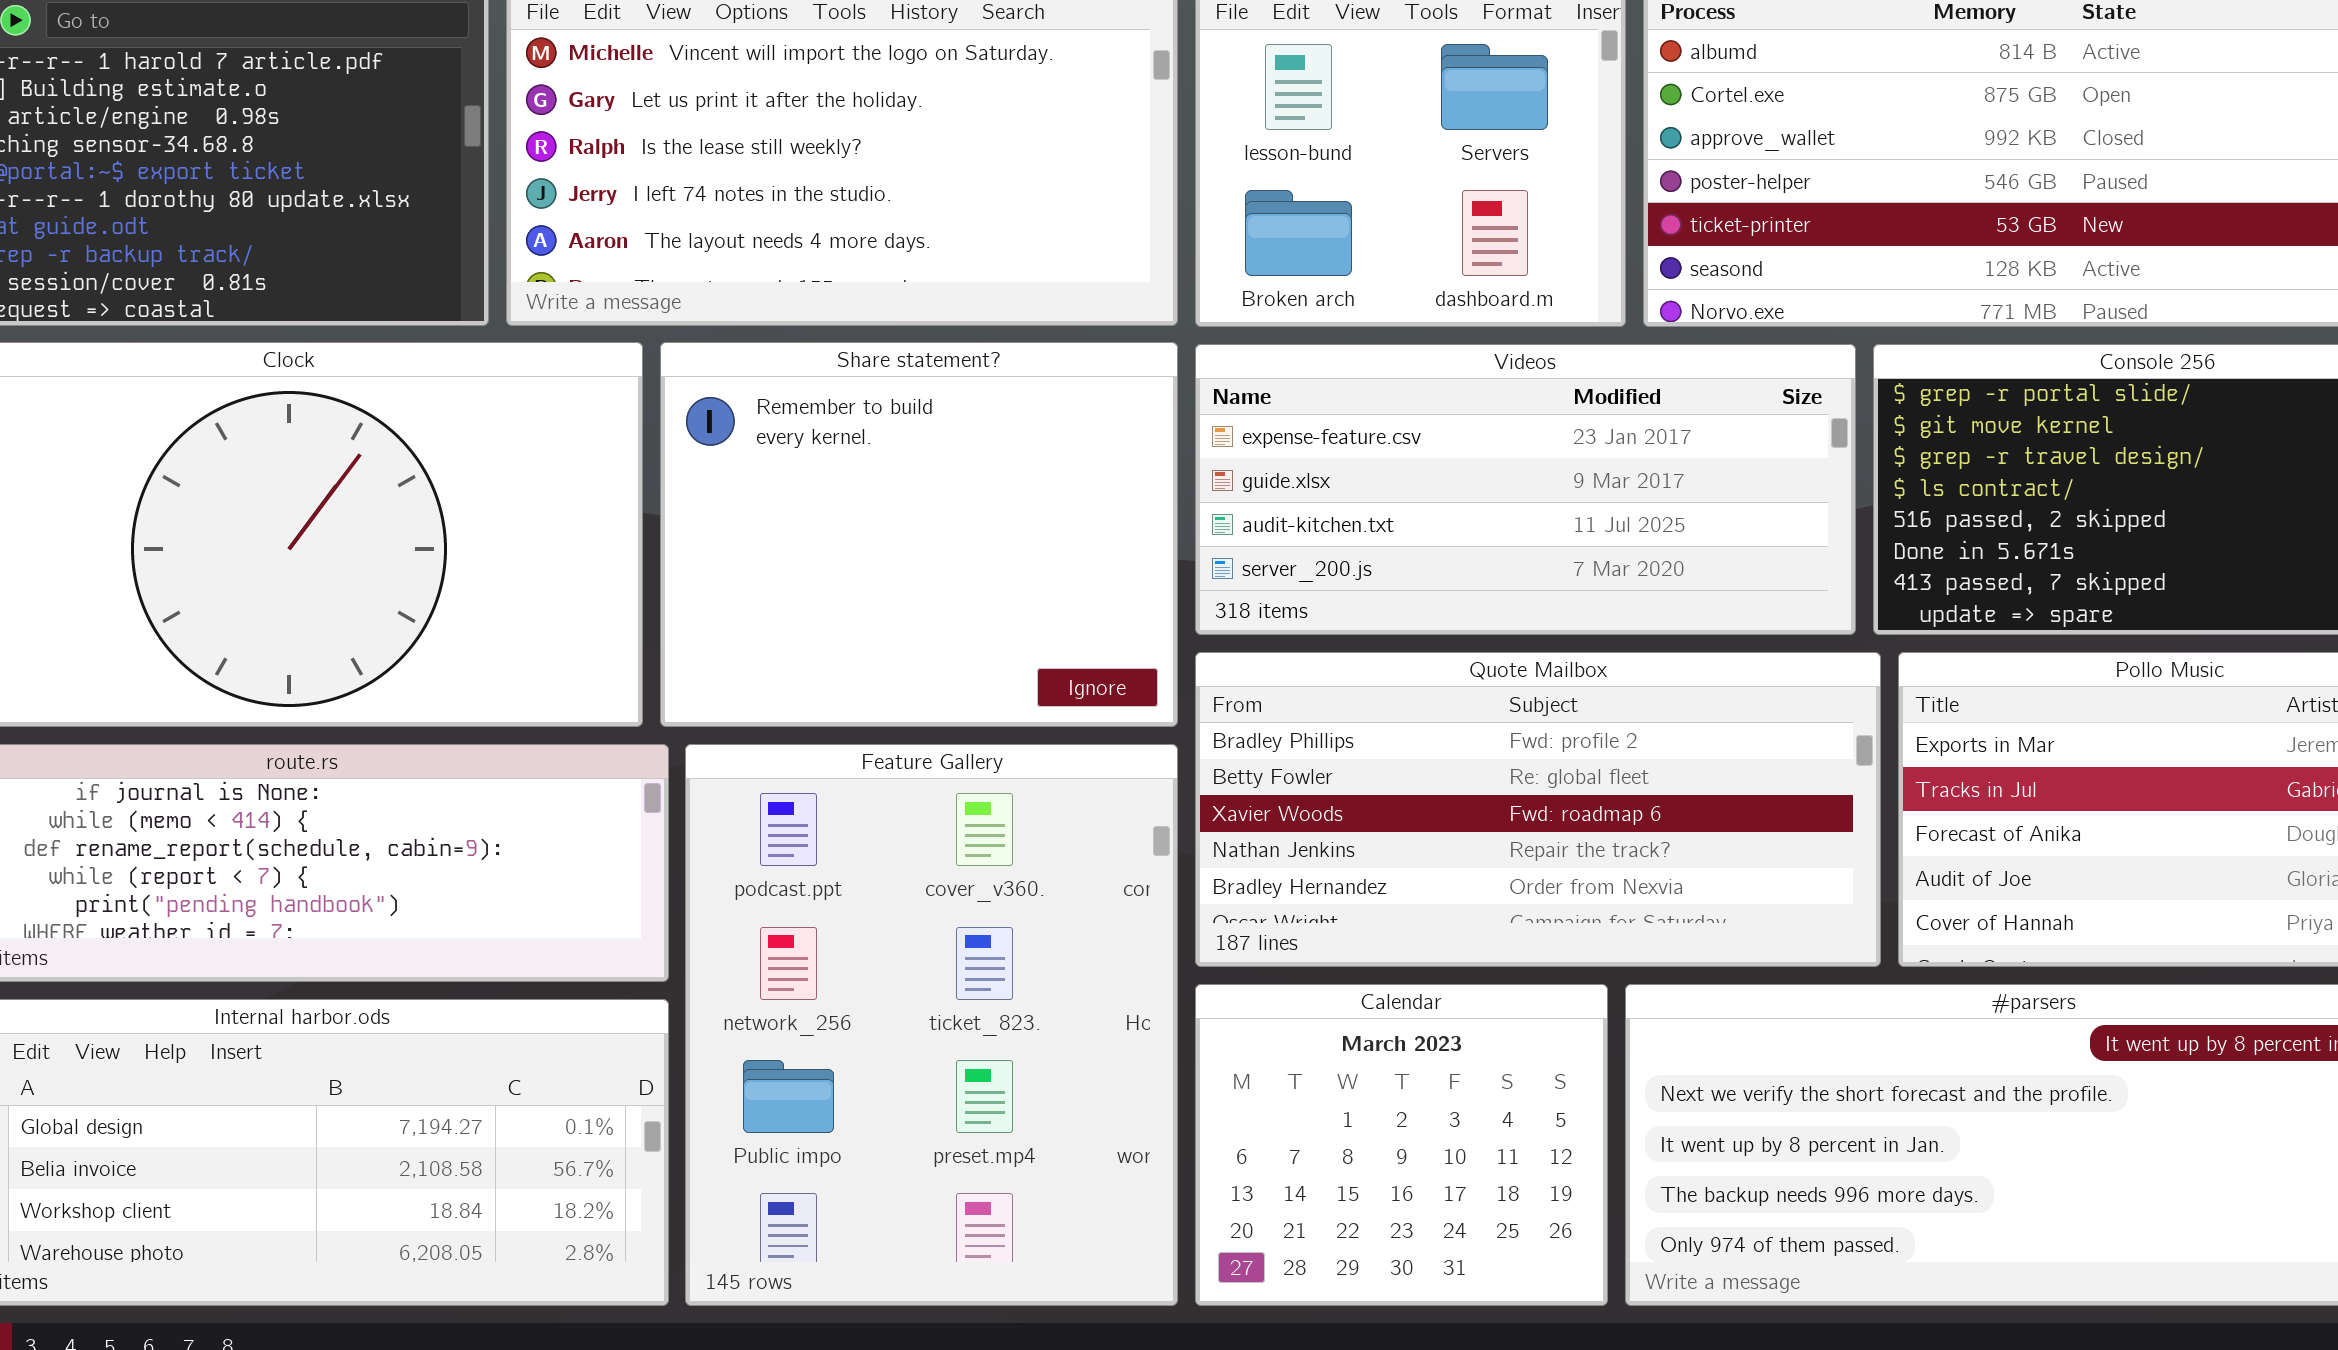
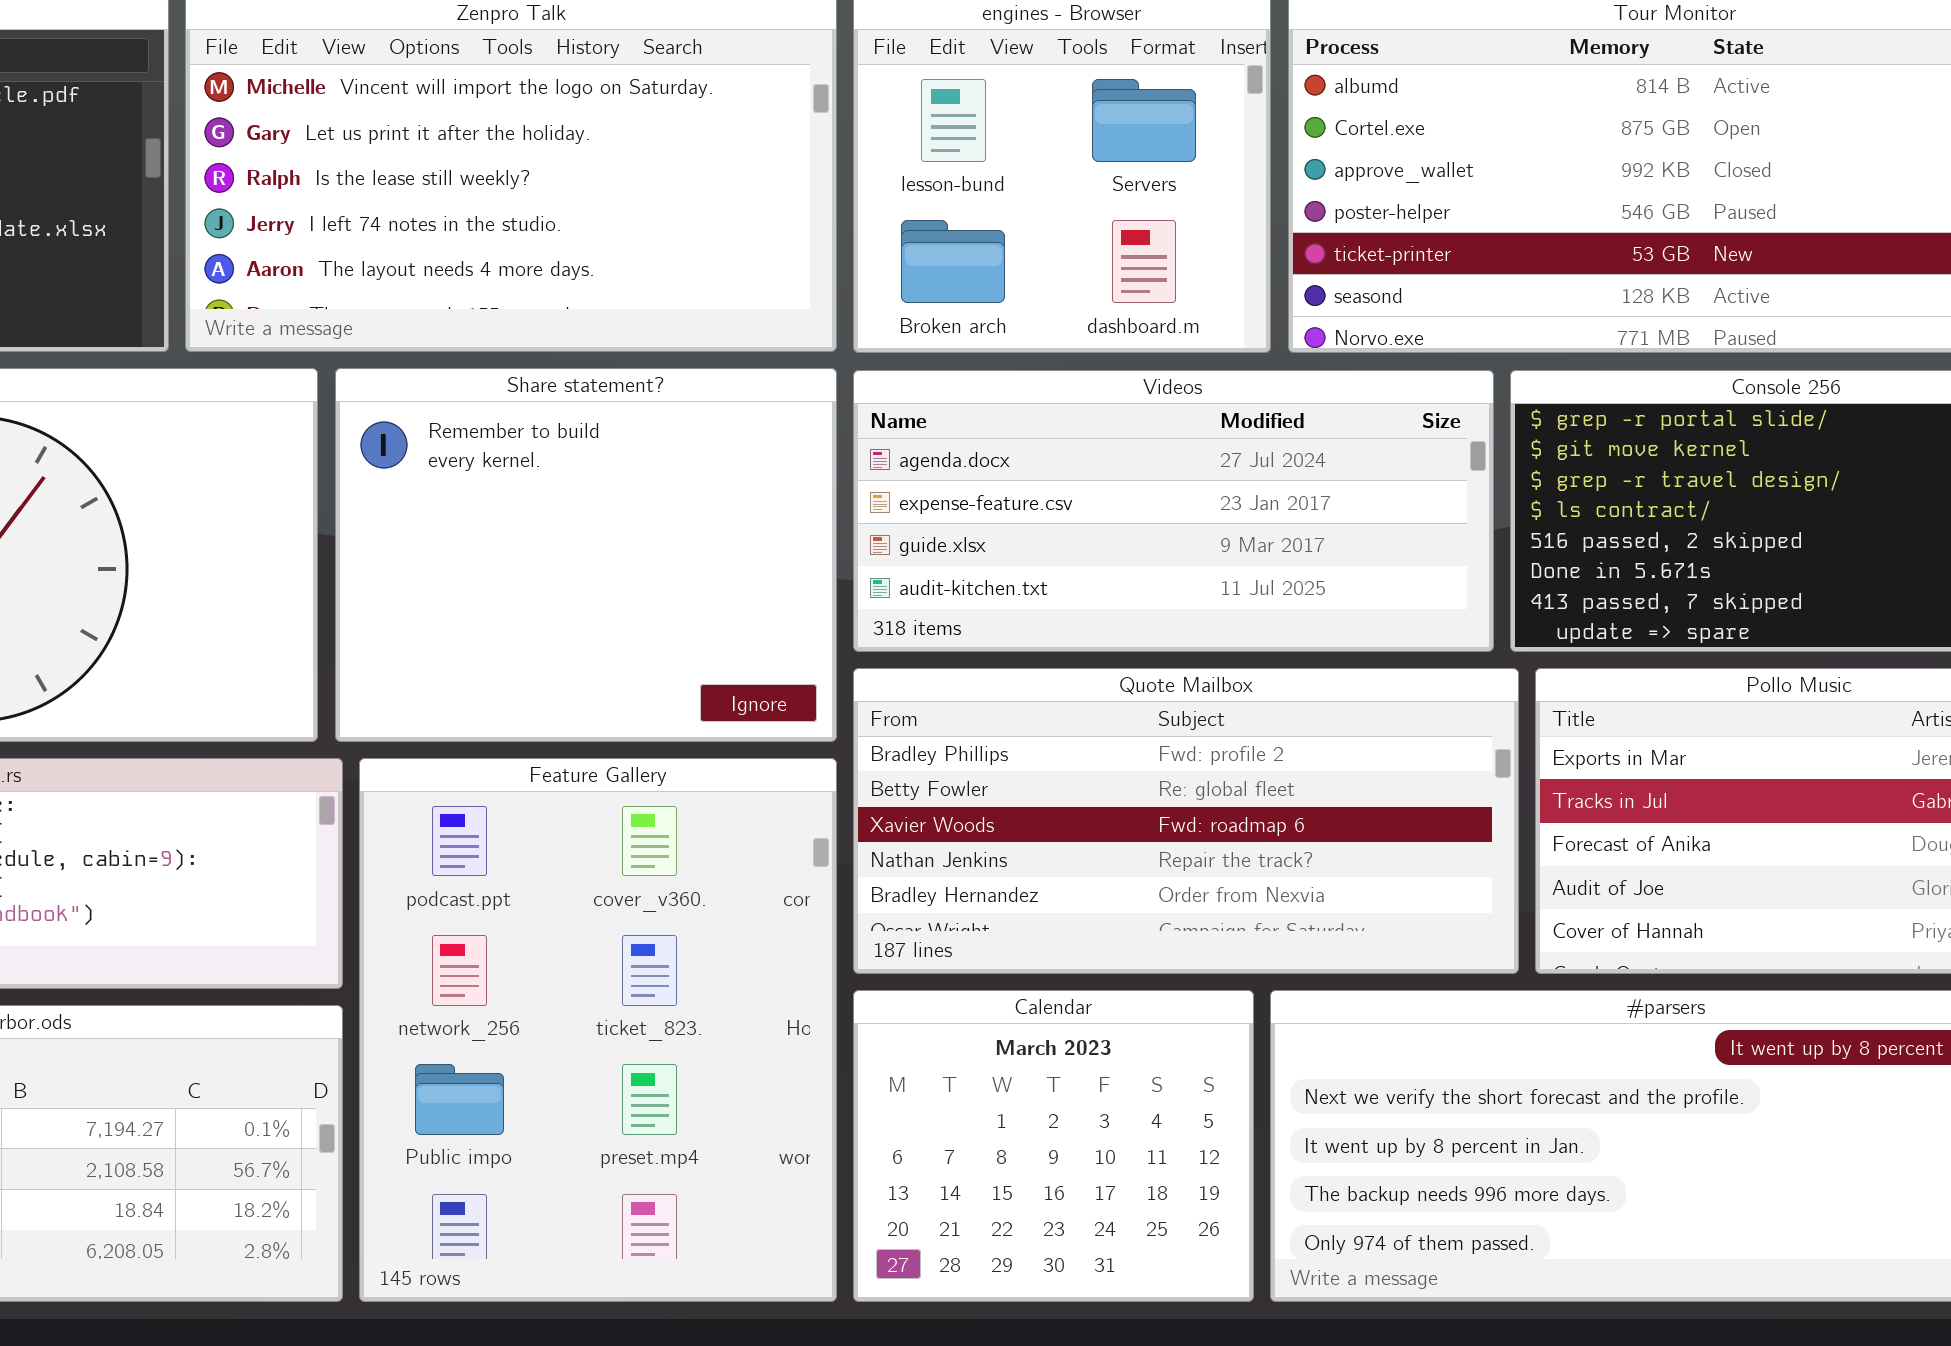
Videos: [1195,344,1856,635] -> [853,370,1494,652], scrolled up 1 row

